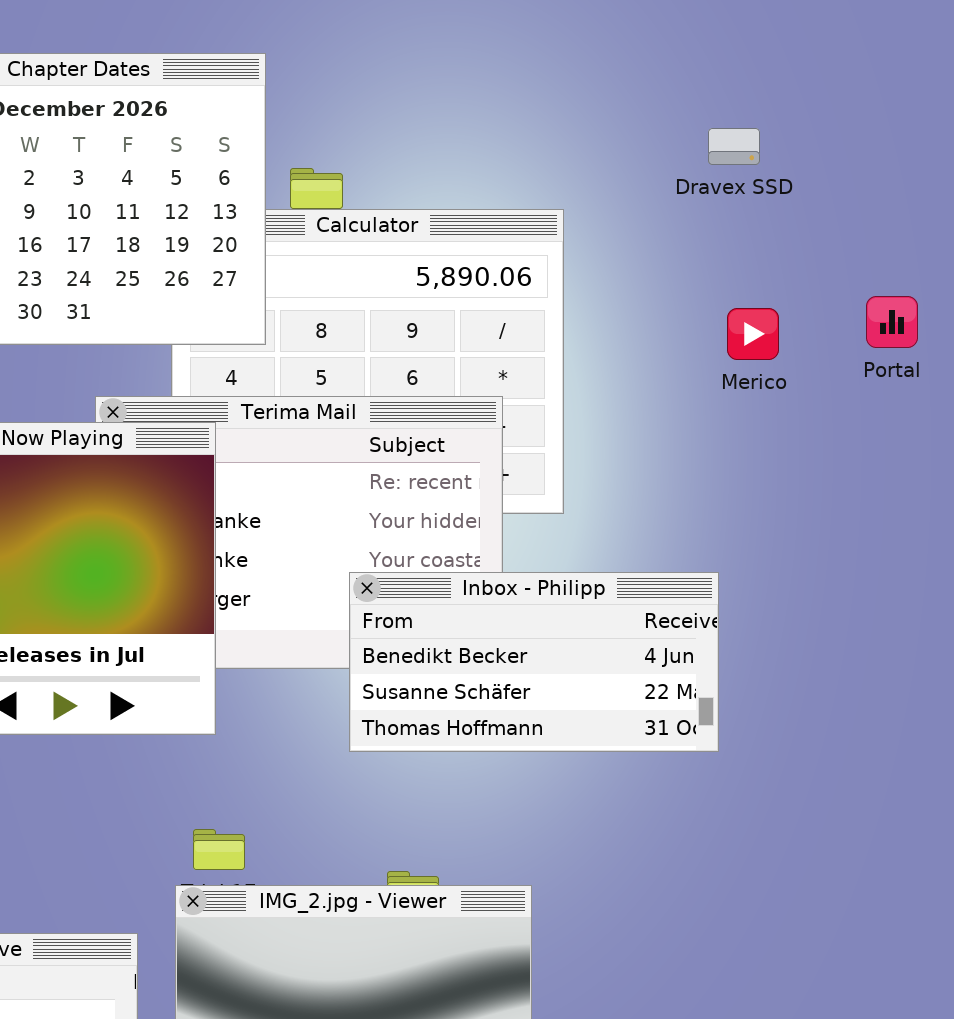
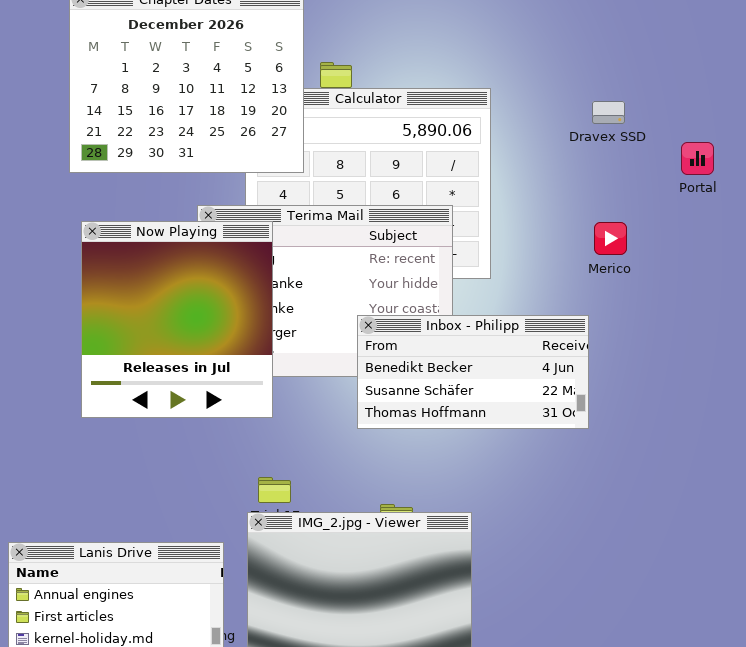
Dravex SSD: [708,128,760,165] -> [592,101,625,124], moved
Merico: [727,308,779,360] -> [594,222,627,255], moved

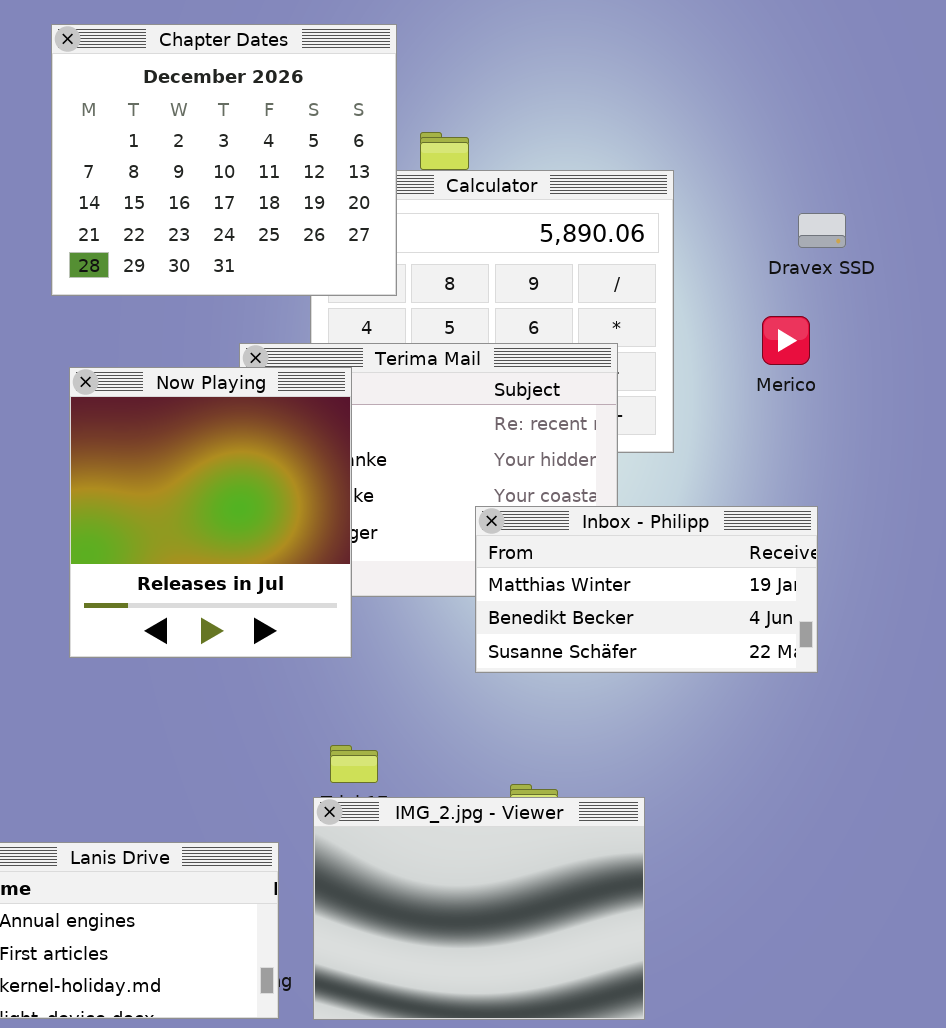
Dravex SSD: [592,101,625,124] -> [798,213,846,248], moved
Merico: [594,222,627,255] -> [762,316,810,365], moved
Inbox - Philipp: [357,315,589,429] -> [475,506,818,673], scrolled up 1 row

